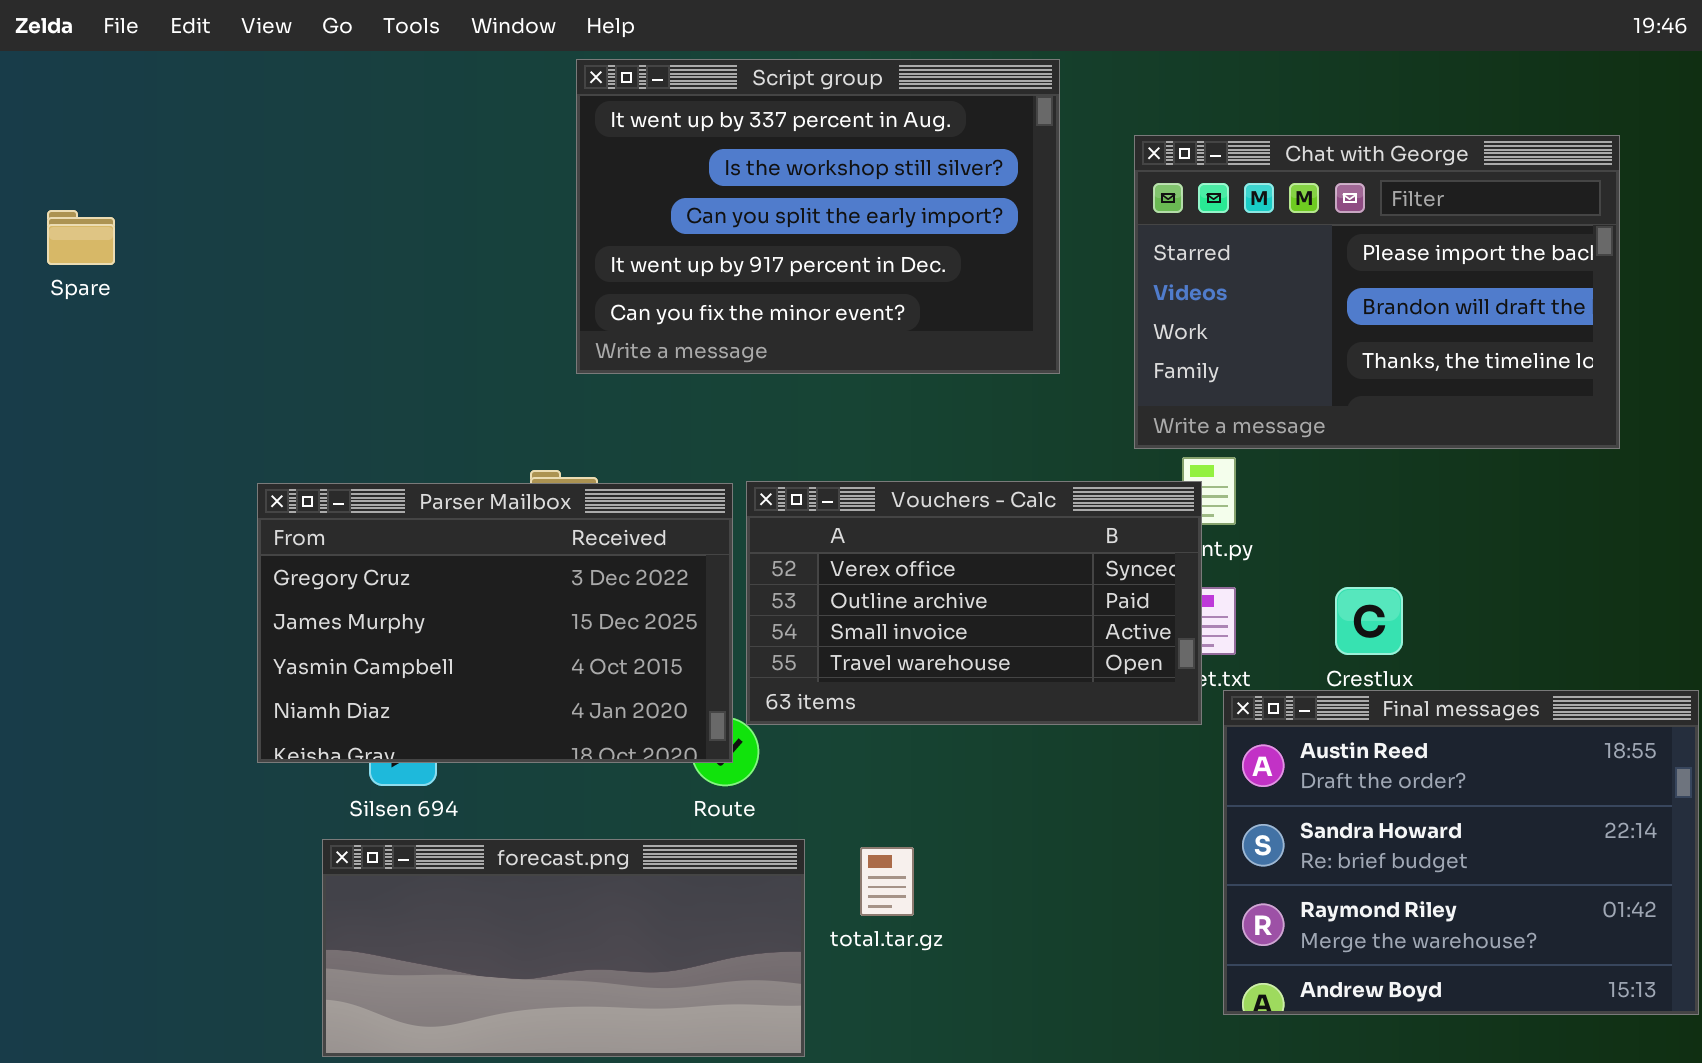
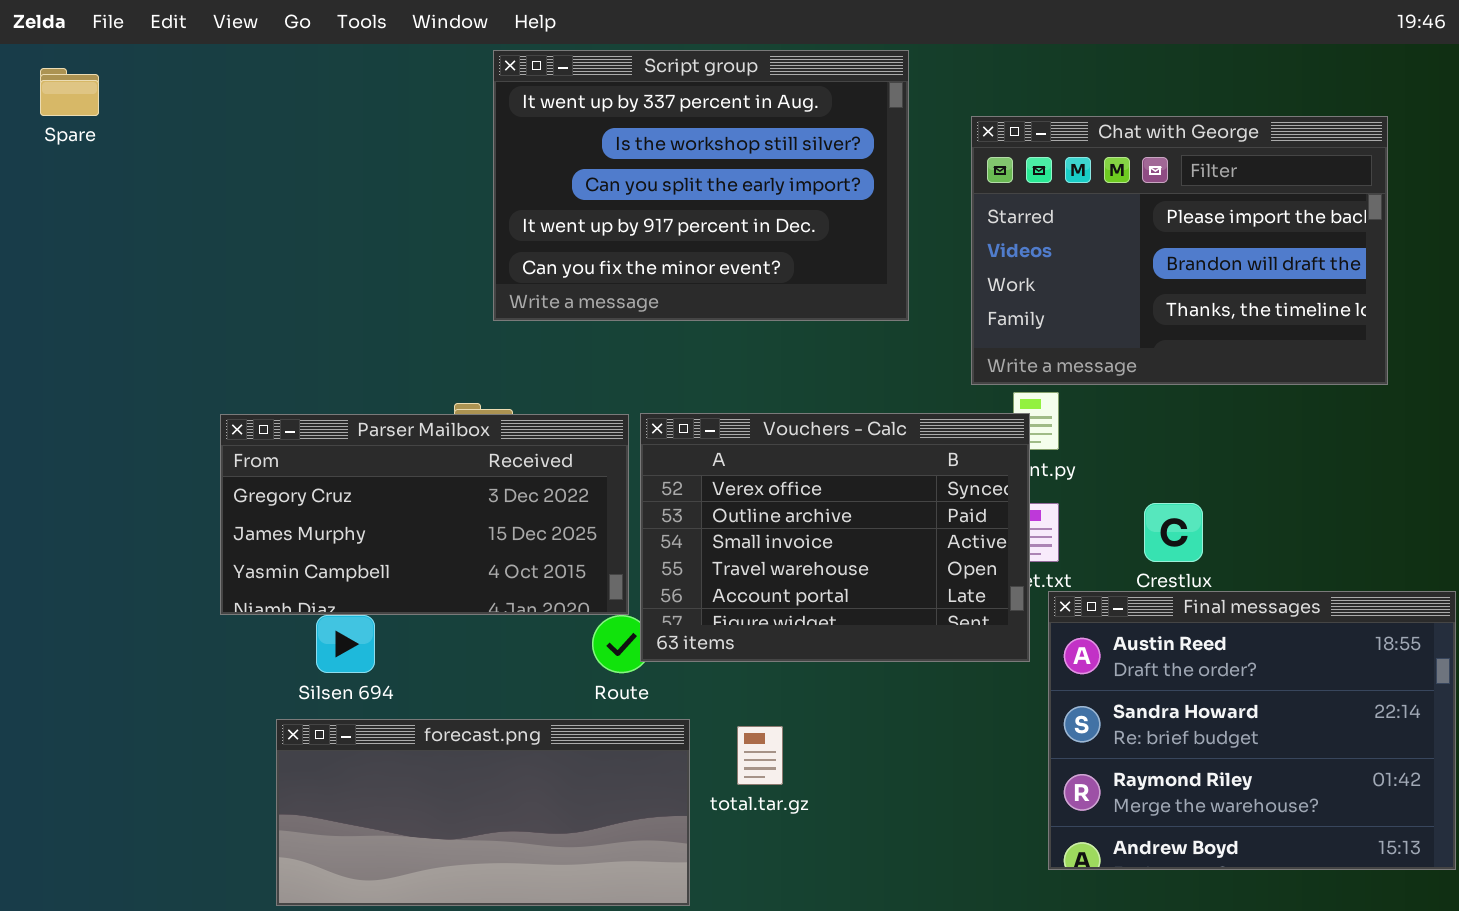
Spare: [47,210,115,265] -> [40,68,99,116], moved
Vouchers - Calc: [746,481,1202,725] -> [640,413,1030,662], resized
Parser Mailbox: [257,483,733,763] -> [220,414,629,615], resized

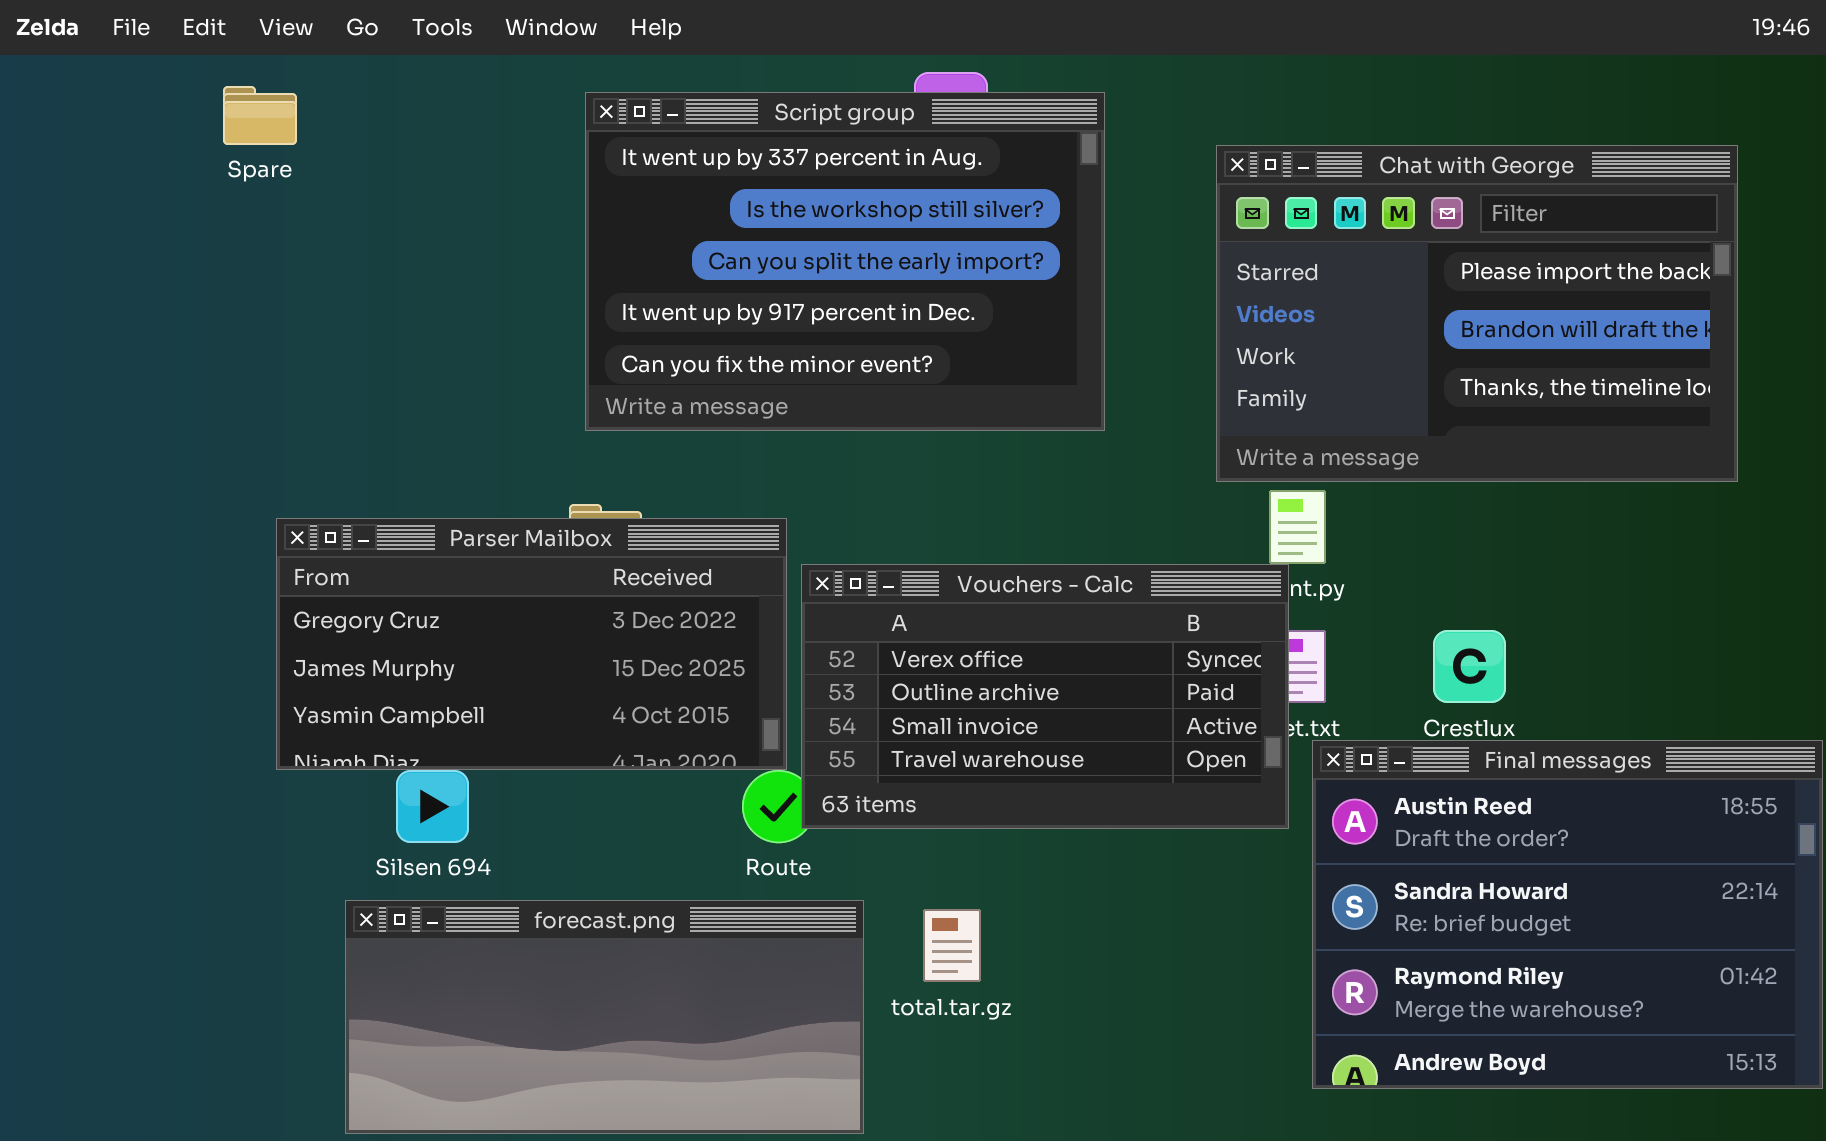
Script group: [493,50,909,321] -> [585,92,1105,431], moved
Spare: [40,68,99,116] -> [223,86,297,145], moved
Vouchers - Calc: [640,413,1030,662] -> [801,564,1289,829], resized

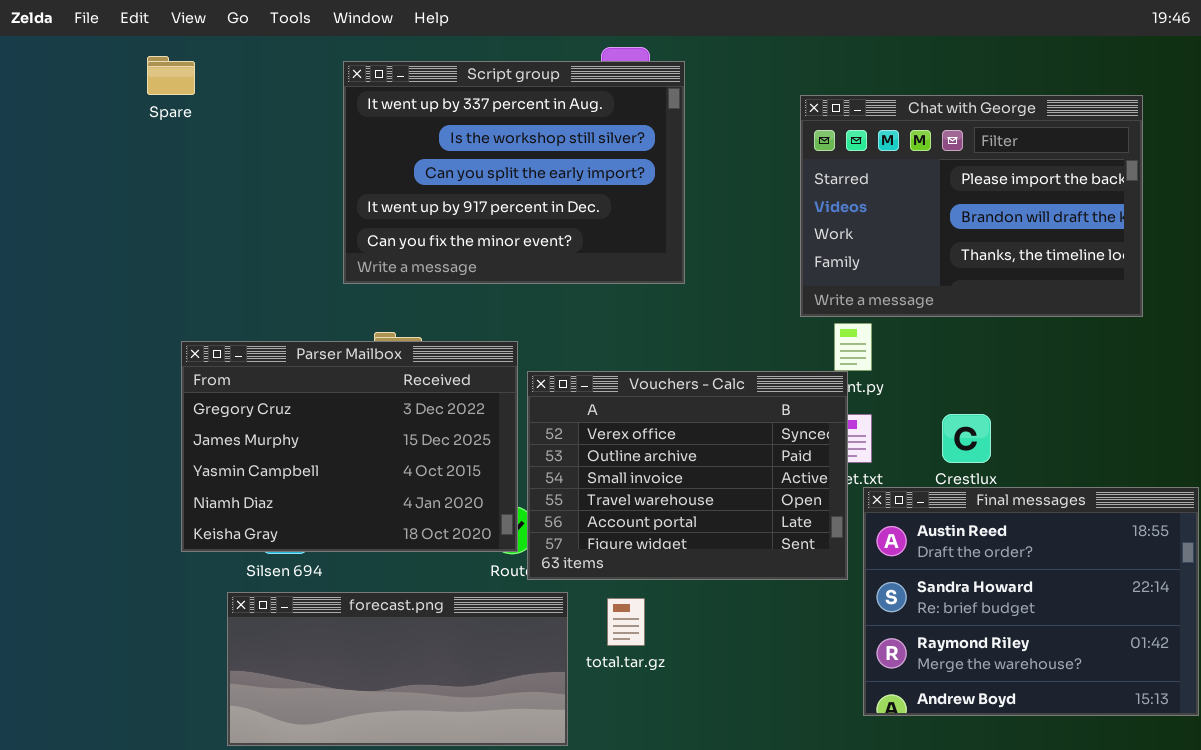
Script group: [585,92,1105,431] -> [343,61,685,284], moved
Parser Mailbox: [276,518,787,770] -> [181,341,518,552], resized
Vouchers - Calc: [801,564,1289,829] -> [527,371,848,580], resized

